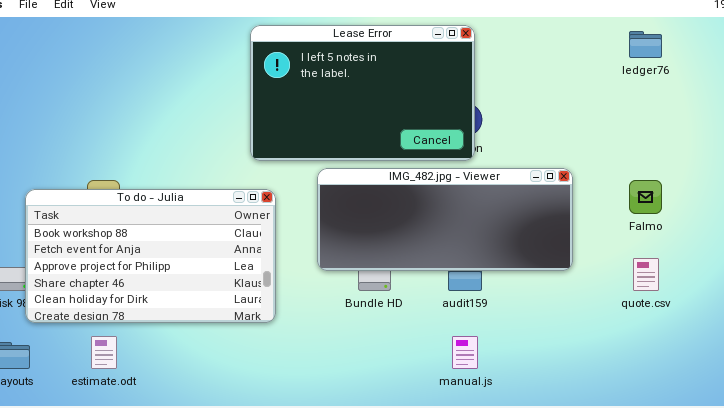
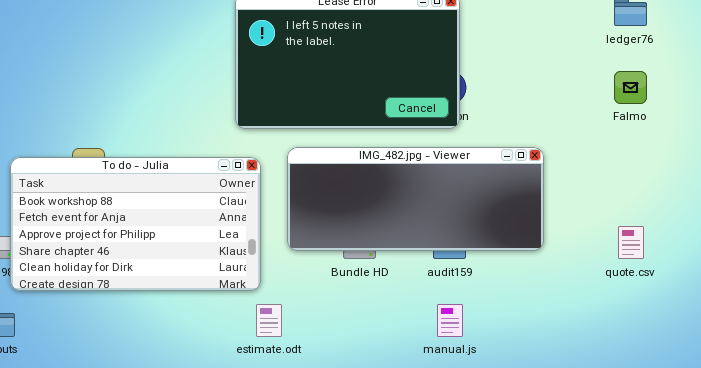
IMG_482.jpg - Viewer: [317,168,573,271] -> [287,147,544,251], moved
Falmo: [629,180,662,214] -> [614,71,647,104], moved
estimate.odt: [91,336,117,369] -> [256,304,282,337], moved

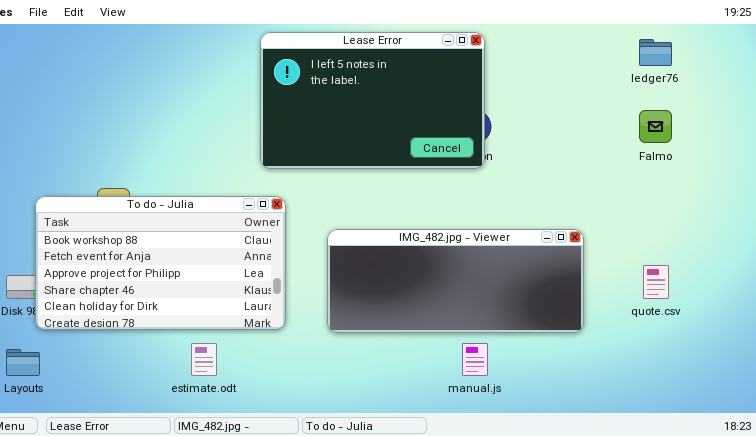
IMG_482.jpg - Viewer: [287,147,544,251] -> [327,229,584,333], moved
estimate.odt: [256,304,282,337] -> [191,343,217,376], moved

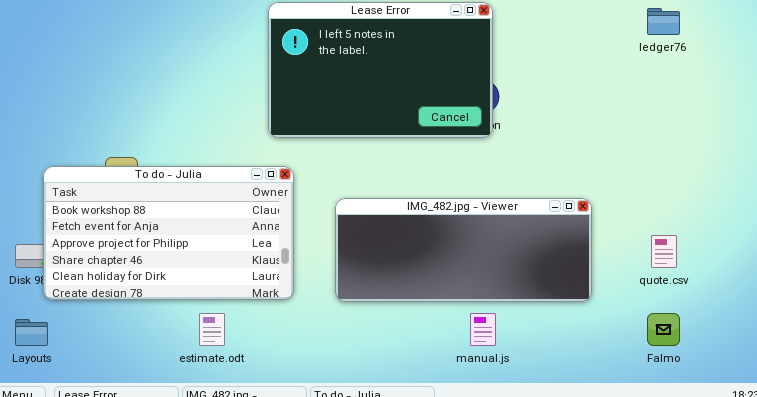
Falmo: [639,110,672,143] -> [647,313,680,346], moved

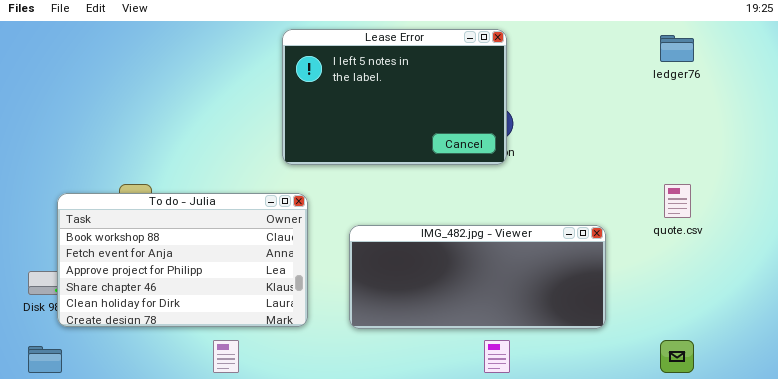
quote.csv: [651,235,677,268] -> [664,184,691,218], moved

